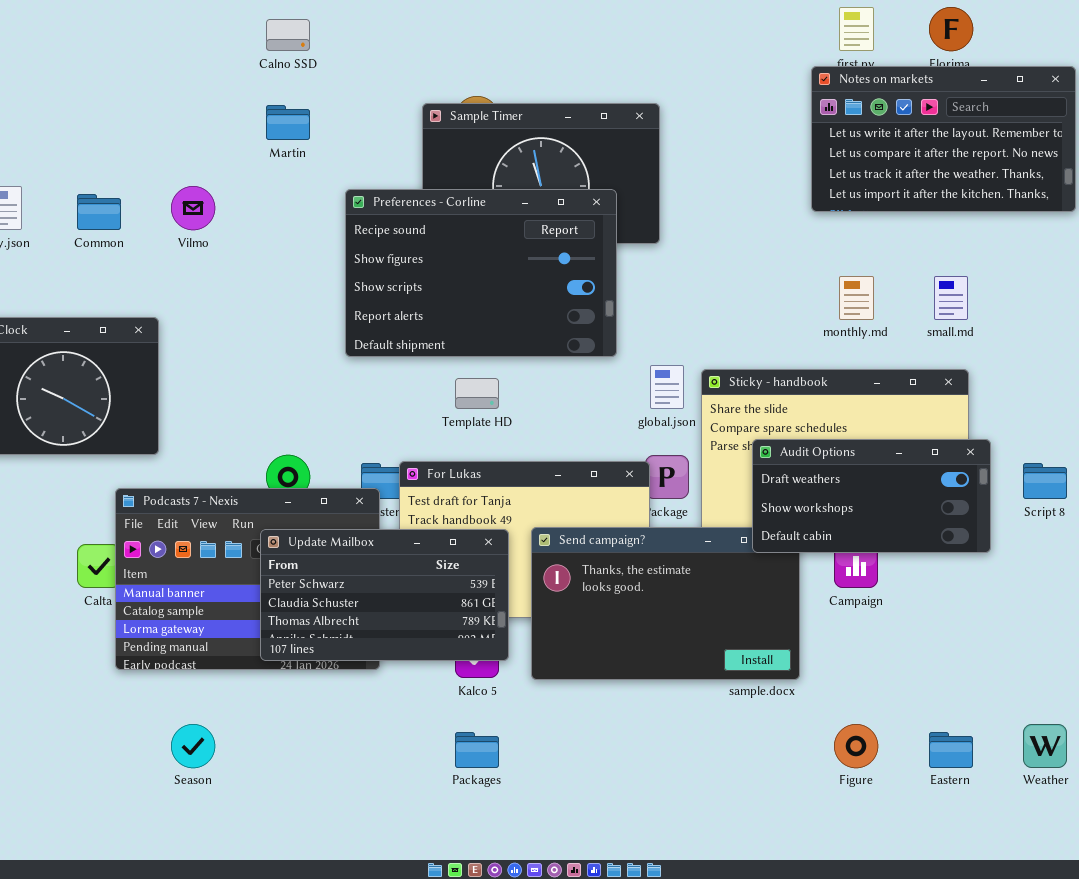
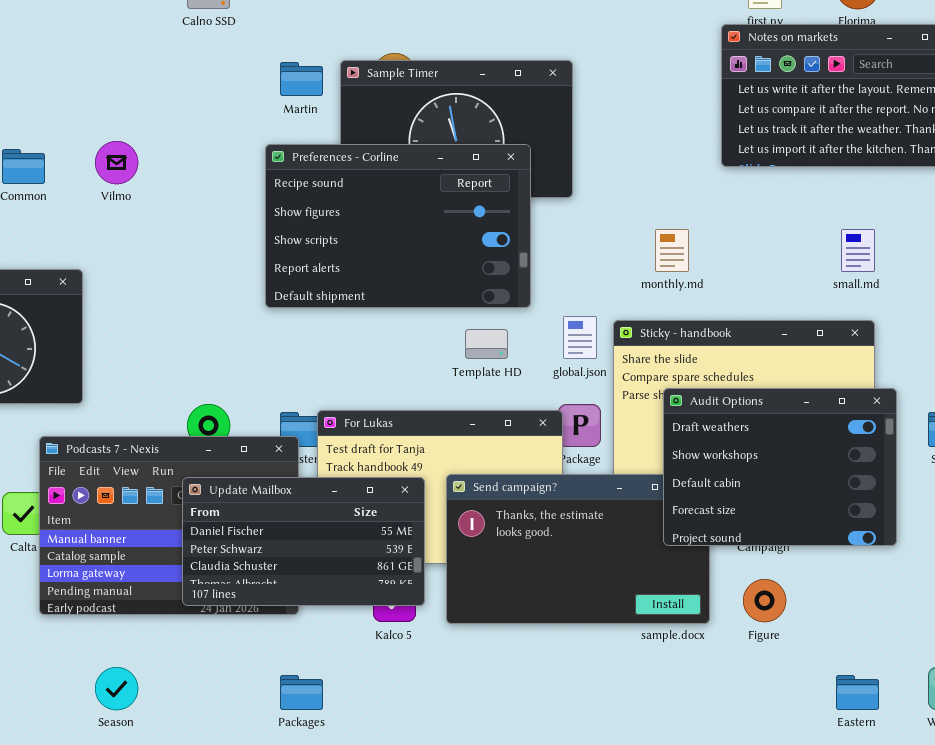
Martin: [266,105,310,140] -> [280,62,323,96], moved
monthly.md: [839,276,874,320] -> [655,229,689,272], moved
Template HD: [455,378,499,409] -> [465,329,508,359], moved
Audit Options: [752,439,991,553] -> [663,388,897,546], resized
Update Mailbox: [260,529,509,661] -> [182,477,425,606], scrolled up 1 row
Figure: [834,724,878,768] -> [743,579,786,622], moved
Packages: [455,732,499,768] -> [280,675,323,710], moved

